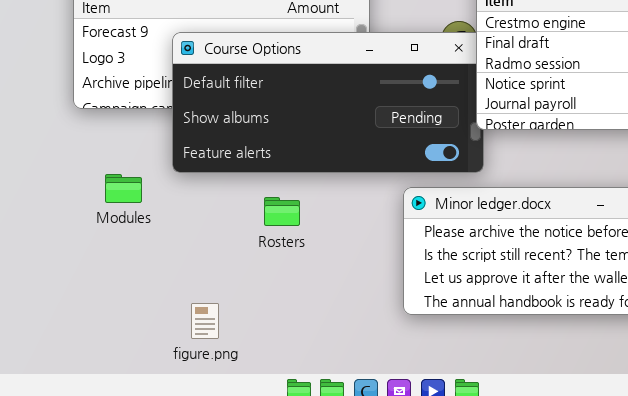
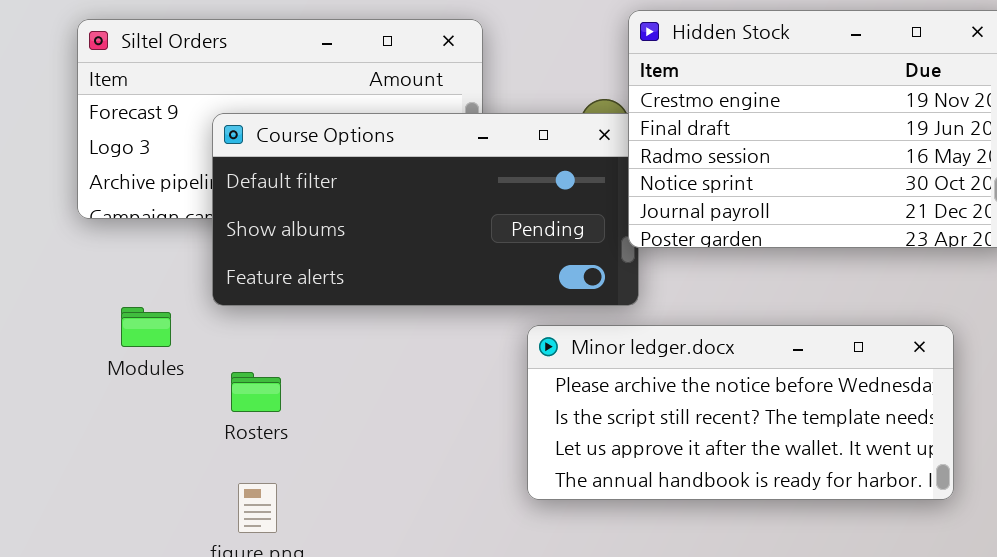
Rosters: [264,197,300,226] -> [231,372,281,412], moved

